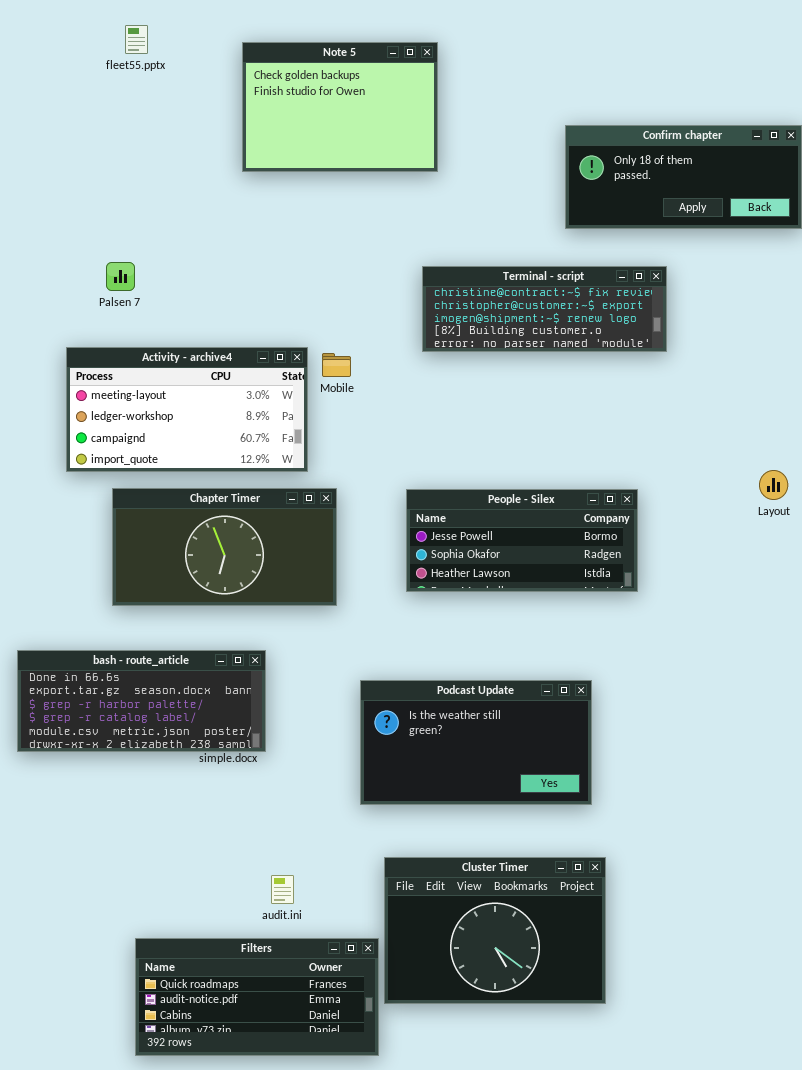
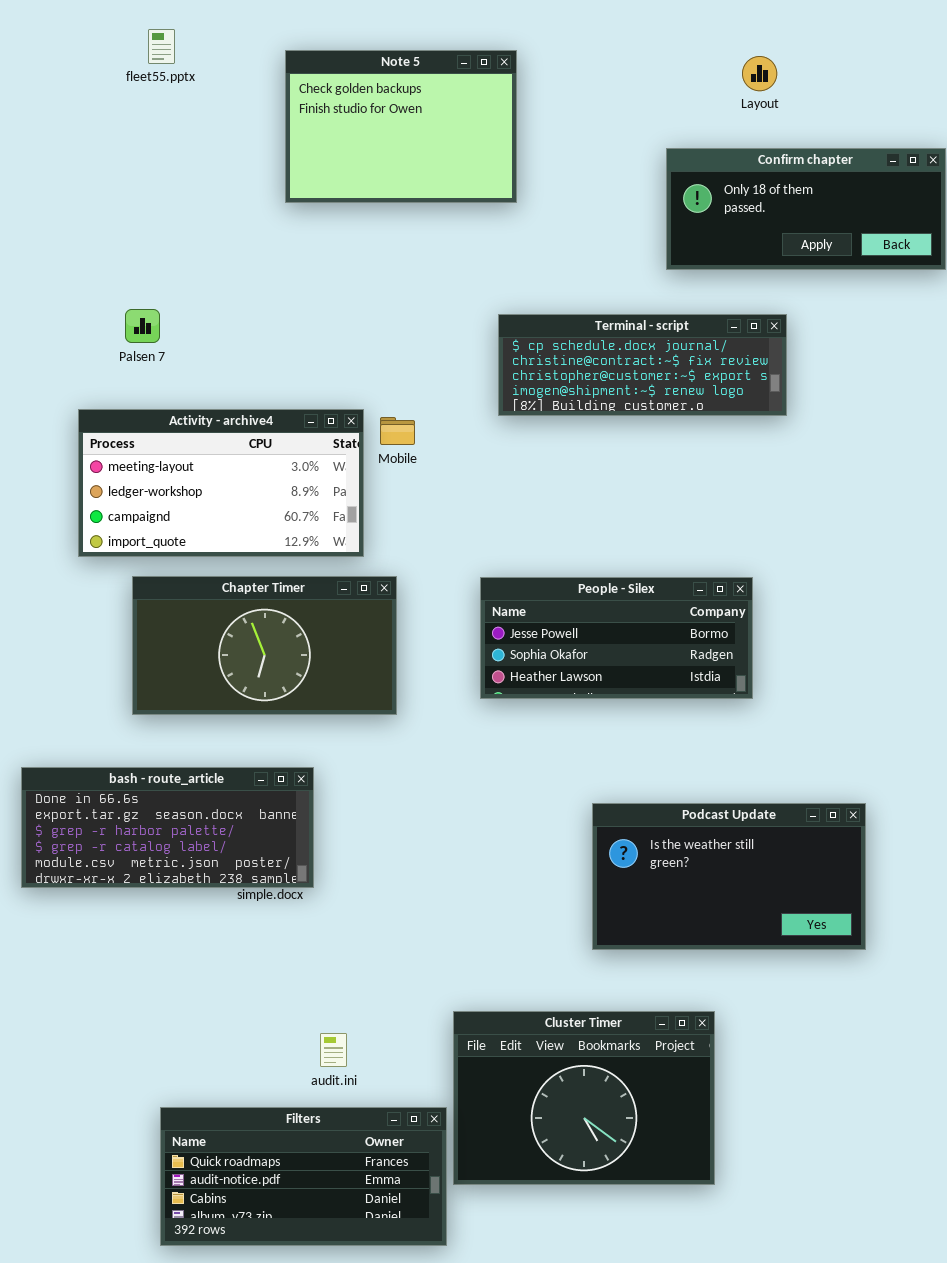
Terminal - script: [422,266,667,352] -> [498,314,787,416], scrolled up 1 row
Layout: [759,470,788,500] -> [742,56,777,91], moved
Podcast Update: [360,680,592,805] -> [592,803,866,950], moved

